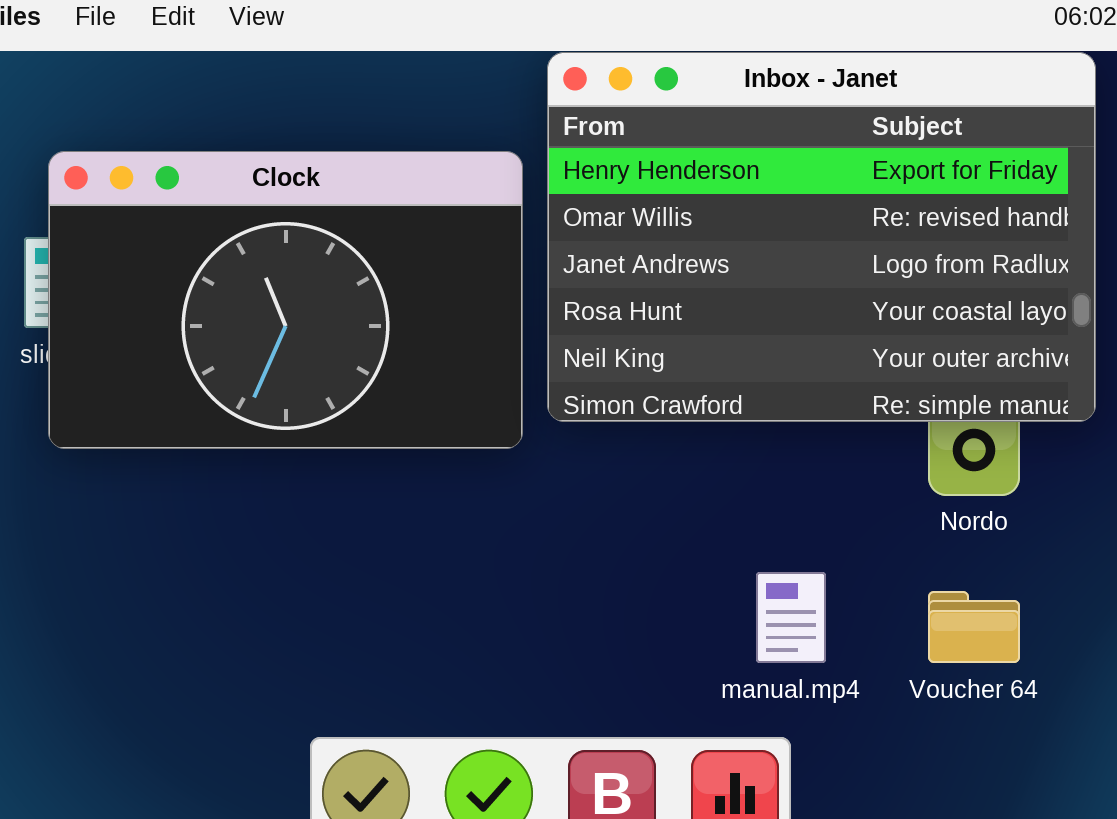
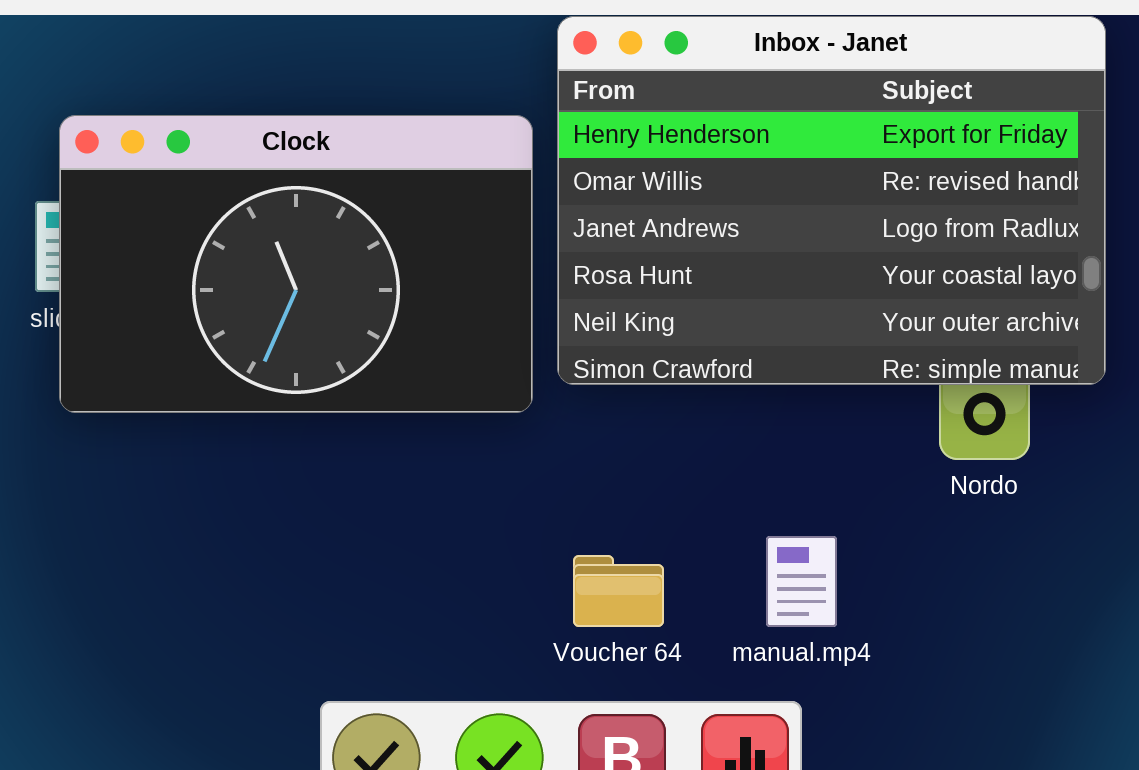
Voucher 64: [928,591,1020,663] -> [573,555,664,627], moved

